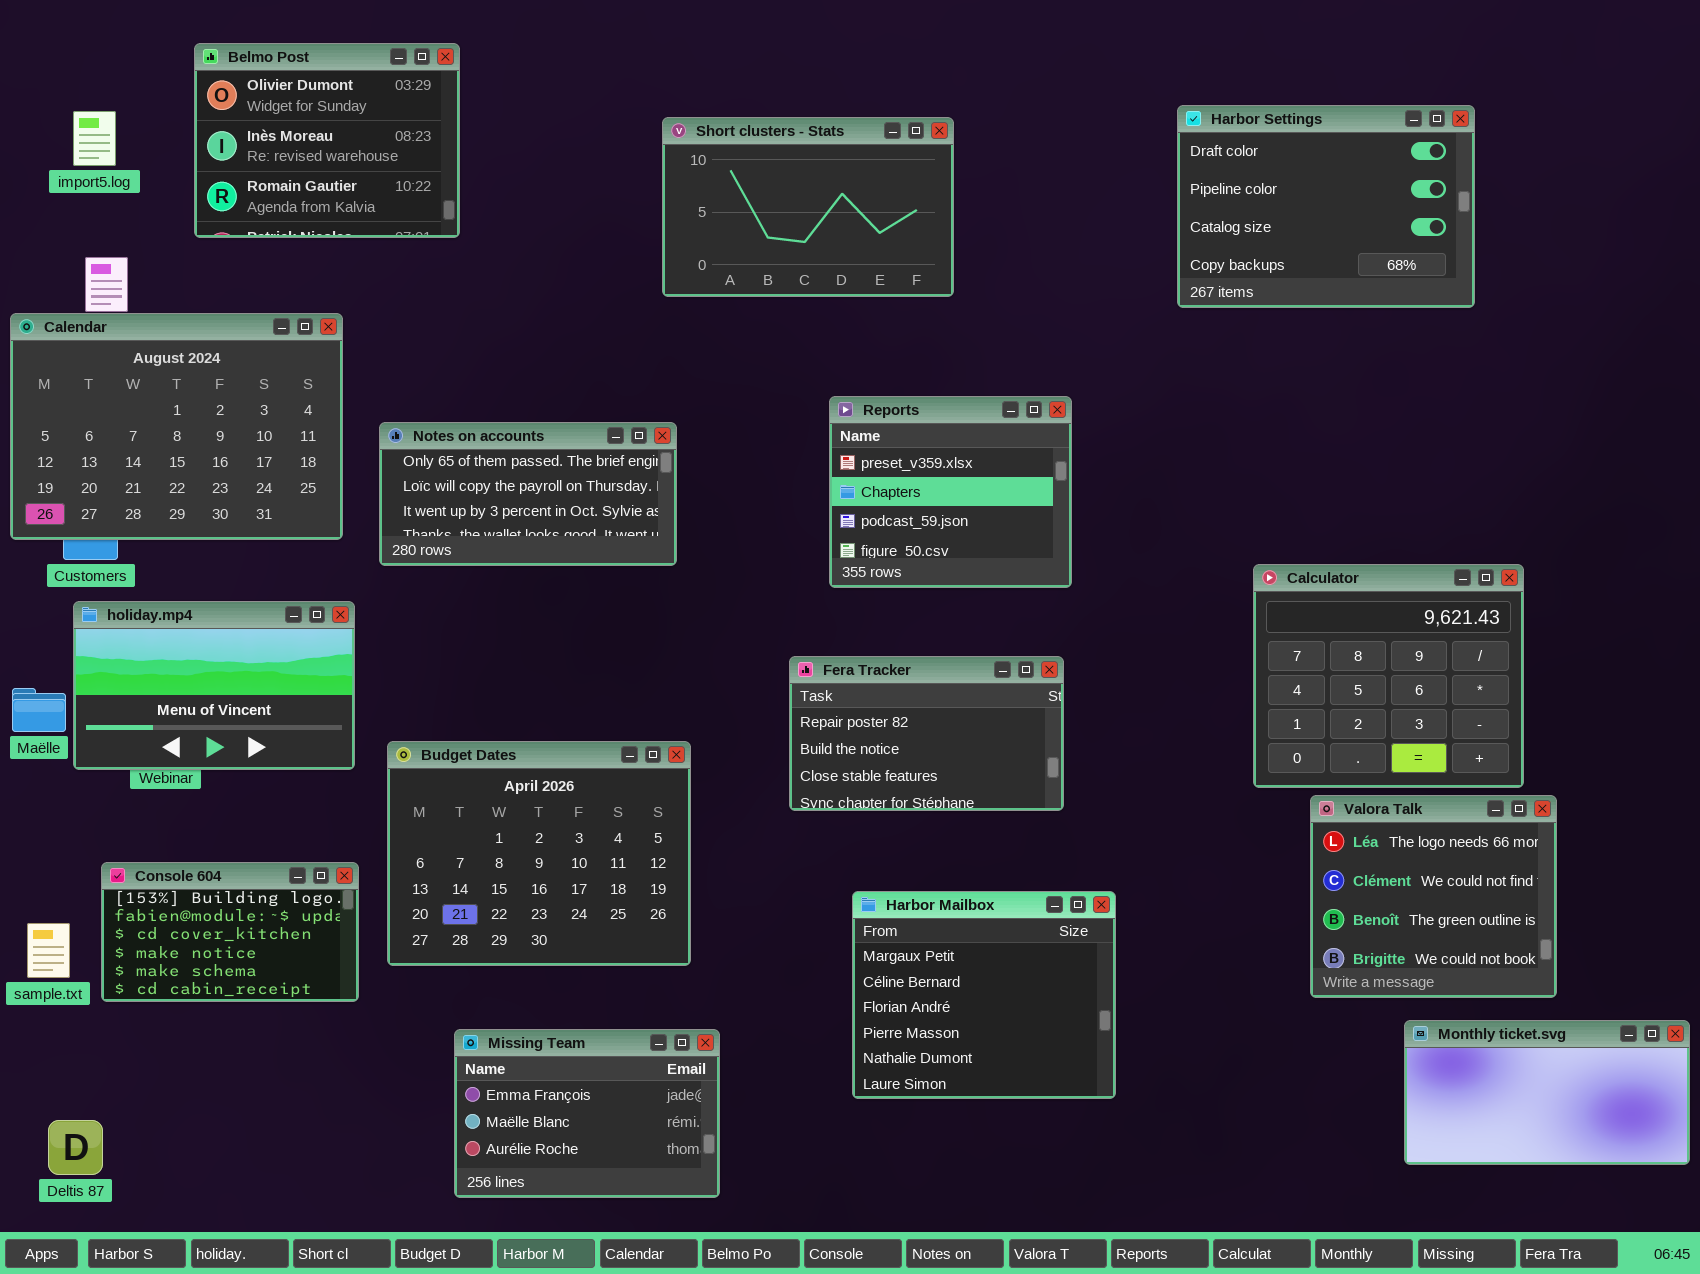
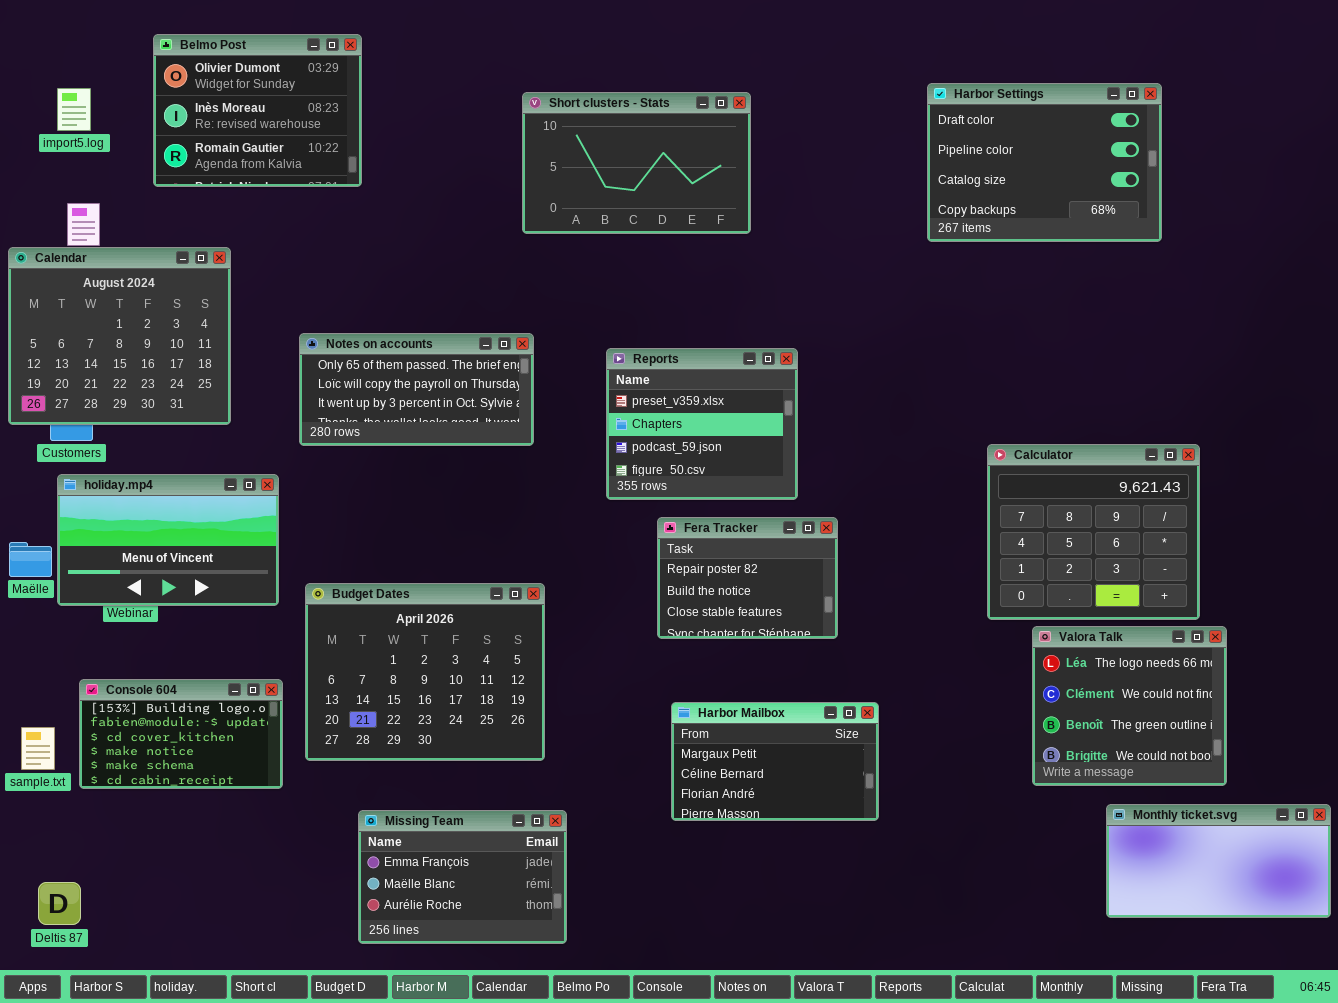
Calendar: [10,313,343,540] -> [8,247,231,425], resized
Reports: [829,396,1072,588] -> [606,348,798,500], moved
Fera Tracker: [789,656,1064,811] -> [657,517,838,639], resized
Harbor Mailbox: [852,891,1116,1099] -> [671,702,879,821], resized

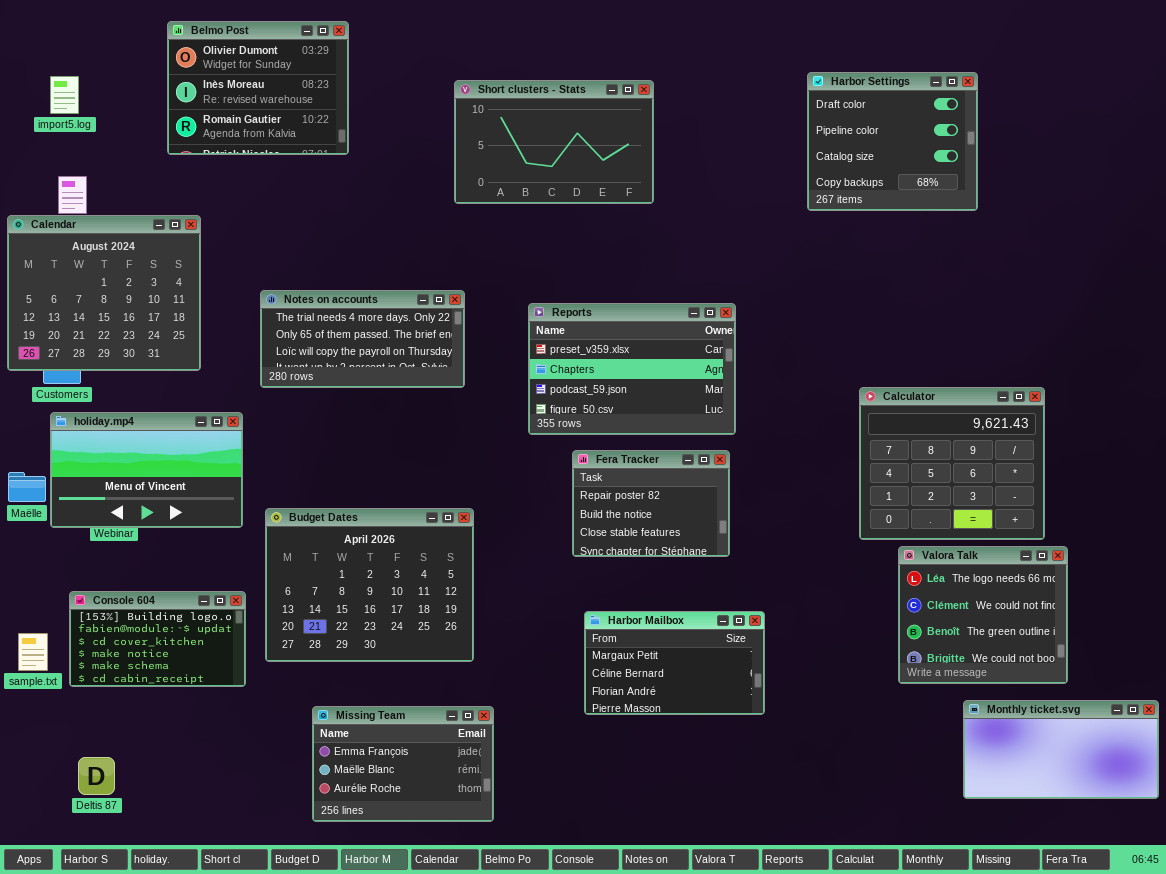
Belmo Post: [153,34,362,187] -> [167,21,349,155], moved
Harbor Settings: [927,83,1162,242] -> [807,72,978,211], resized
Notes on accounts: [299,333,534,446] -> [260,290,465,388], scrolled up 1 row
Reports: [606,348,798,500] -> [528,303,736,435], resized
Deltis 87: [38,882,81,925] -> [78,757,115,795], moved

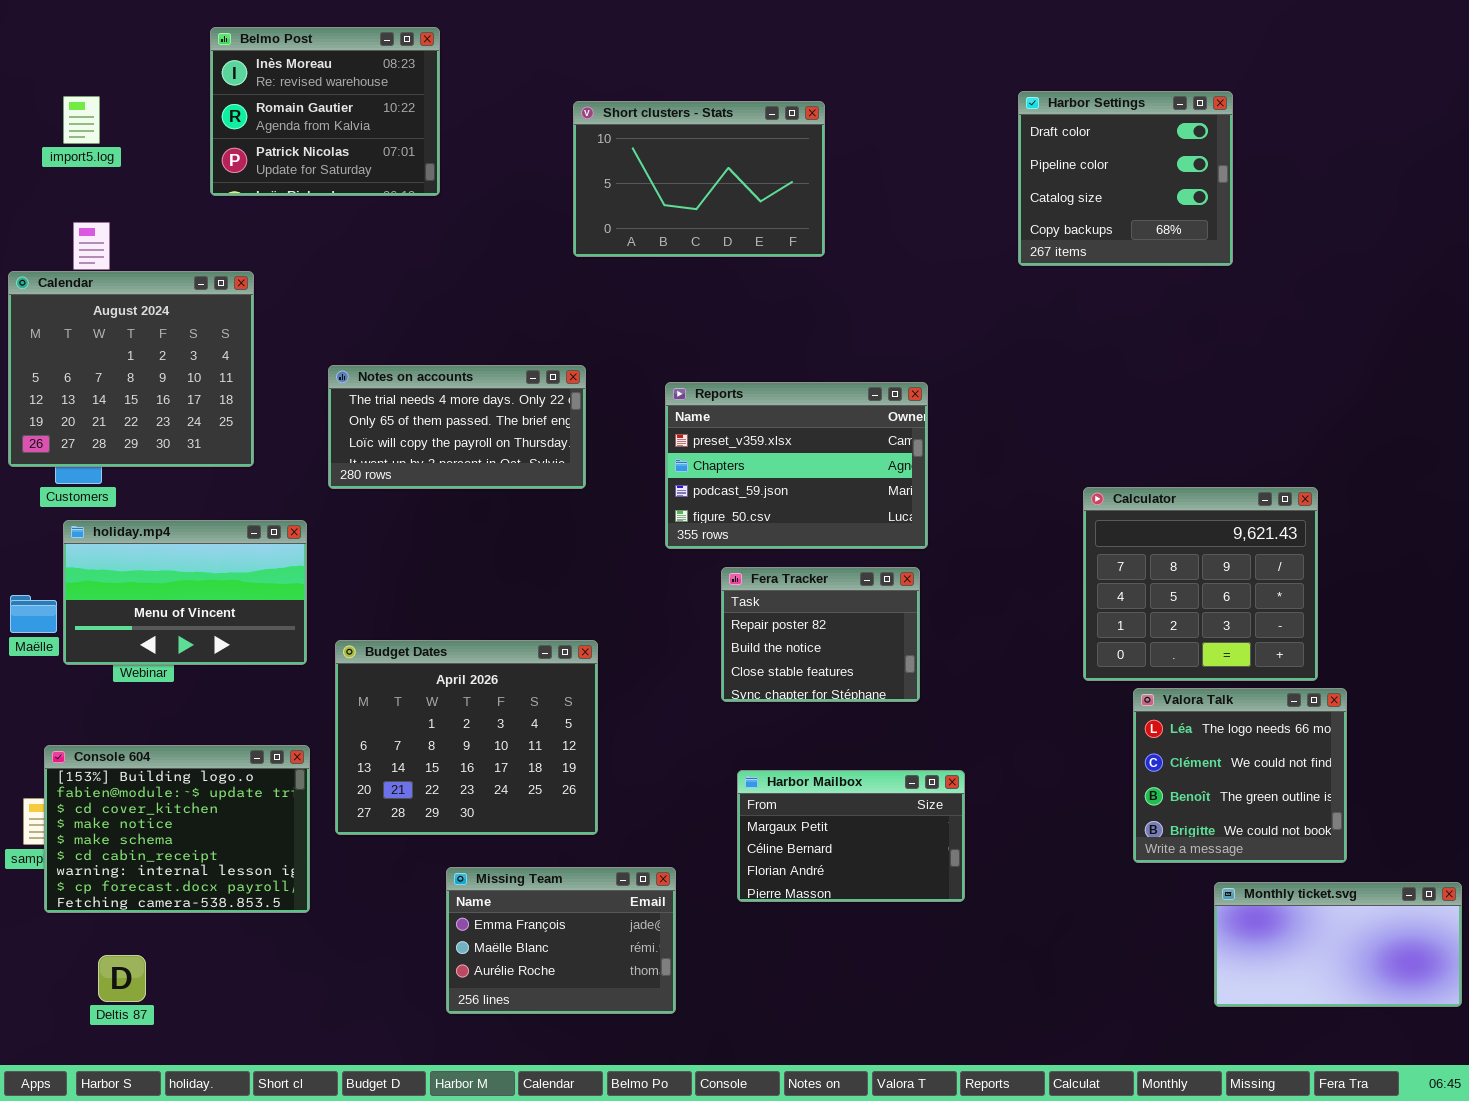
Belmo Post: [167,21,349,155] -> [210,27,440,196], scrolled down 1 row
Console 604: [69,591,246,687] -> [44,745,310,913], resized
Missing Team: [312,706,494,822] -> [446,867,676,1014], moved

